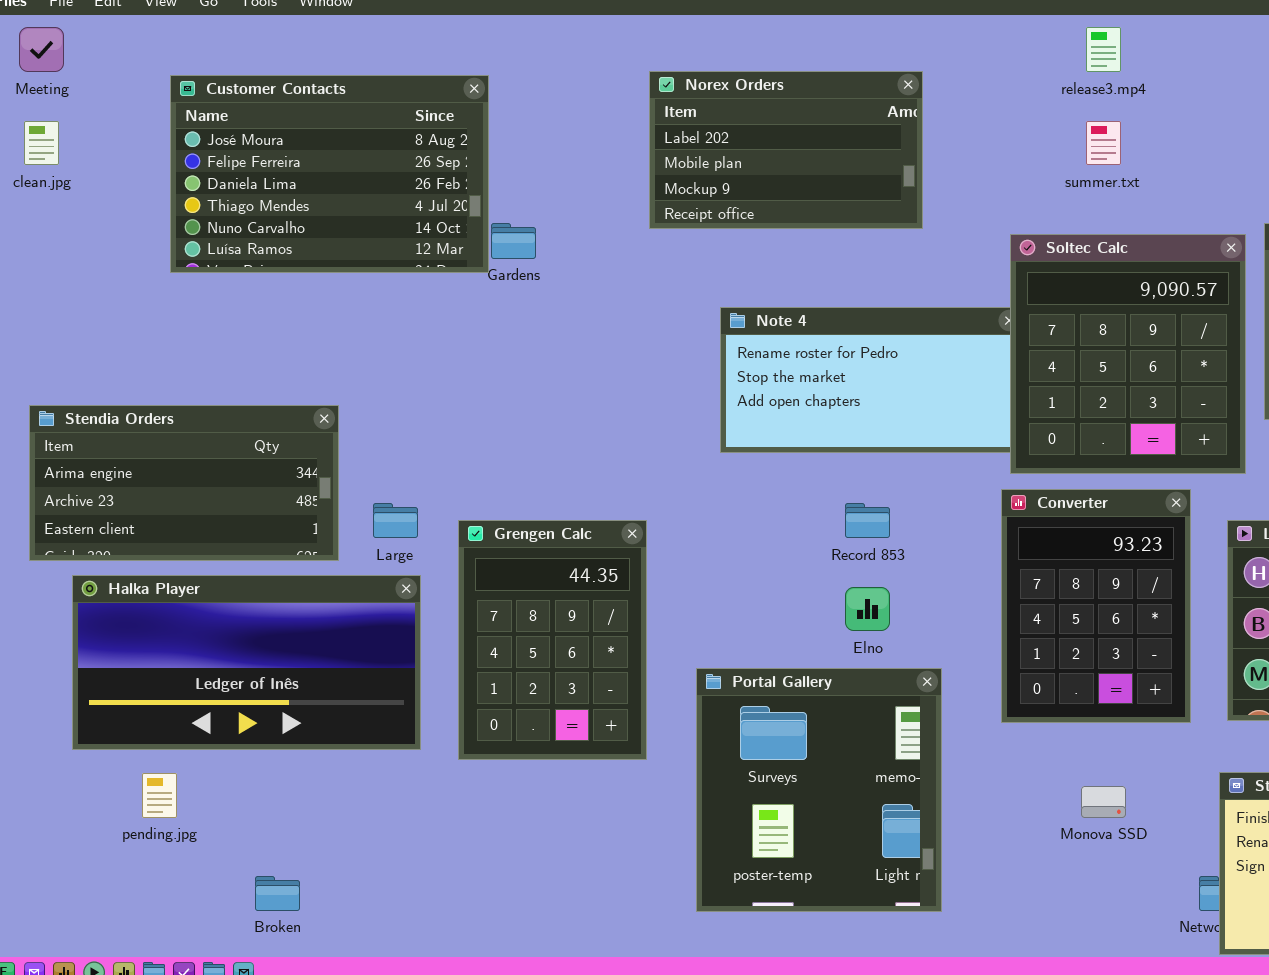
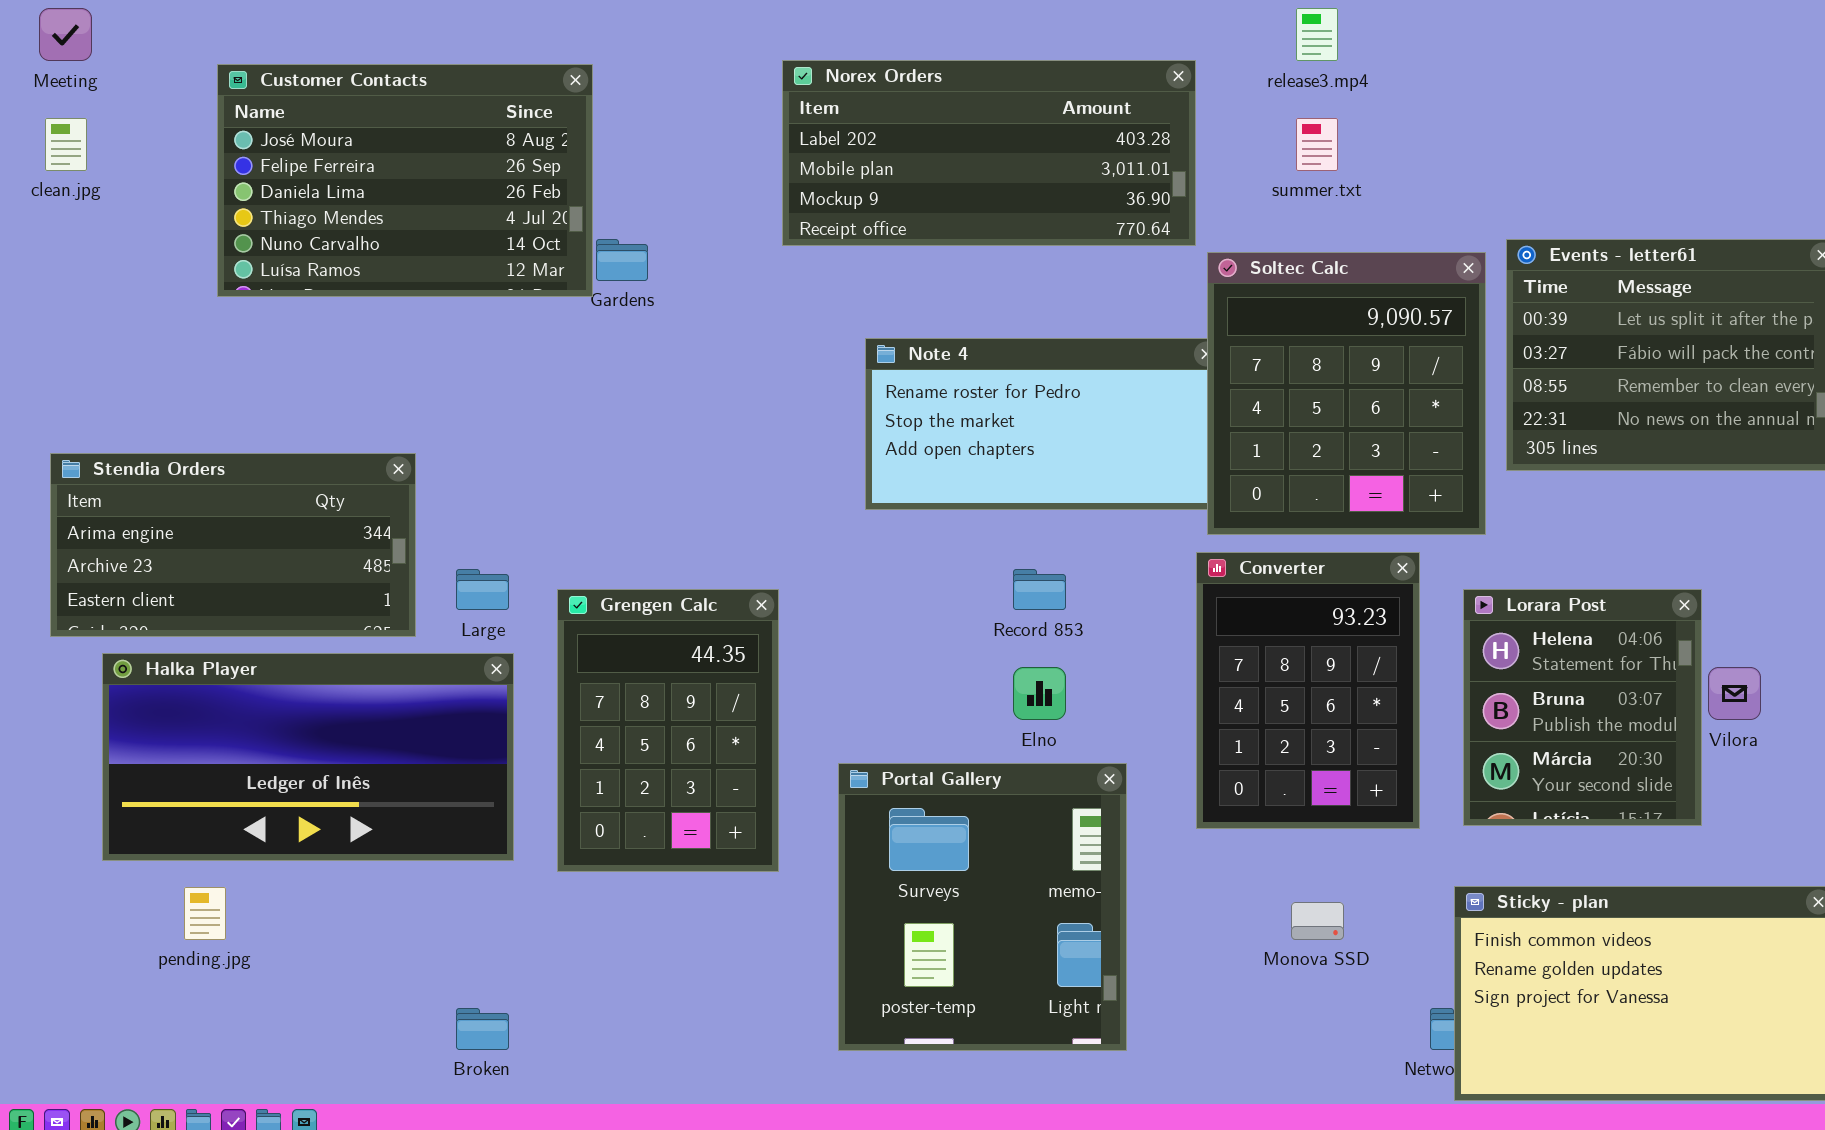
Norex Orders: [649,71,923,229] -> [782,60,1196,246], resized
Broken: [255,876,300,911] -> [456,1008,509,1050], moved

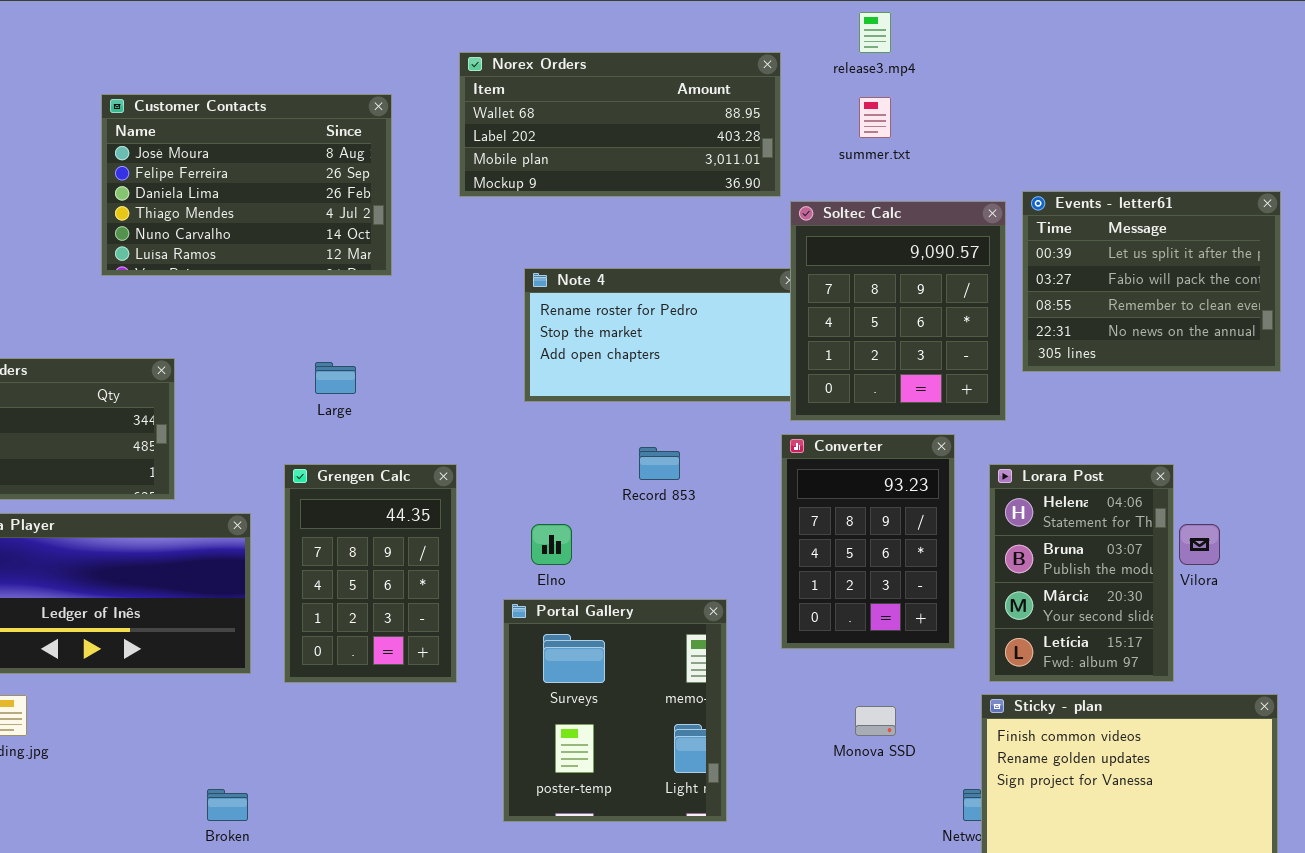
Norex Orders: [782,60,1196,246] -> [459,52,781,197], scrolled up 1 row
Customer Contacts: [217,64,593,297] -> [101,94,392,276], moved
Large: [456,569,509,610] -> [315,362,356,394], moved
Lorara Post: [1463,589,1702,826] -> [989,464,1174,682], resized
Elno: [1013,667,1066,720] -> [531,524,572,565], moved

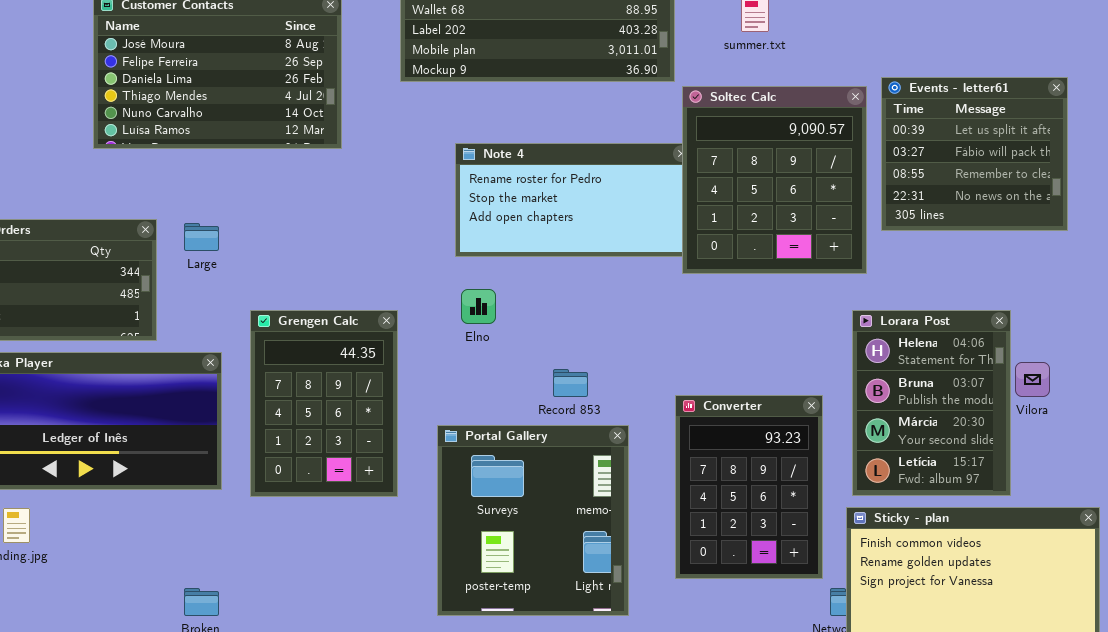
Events - letter61: [1022,191,1281,372] -> [881,77,1068,231], resized
Large: [315,362,356,394] -> [184,223,219,251], moved
Converter: [781,434,955,649] -> [675,395,823,579], moved
Record 853: [639,447,680,480] -> [553,369,588,397], moved
Elno: [531,524,572,565] -> [461,289,496,324], moved

